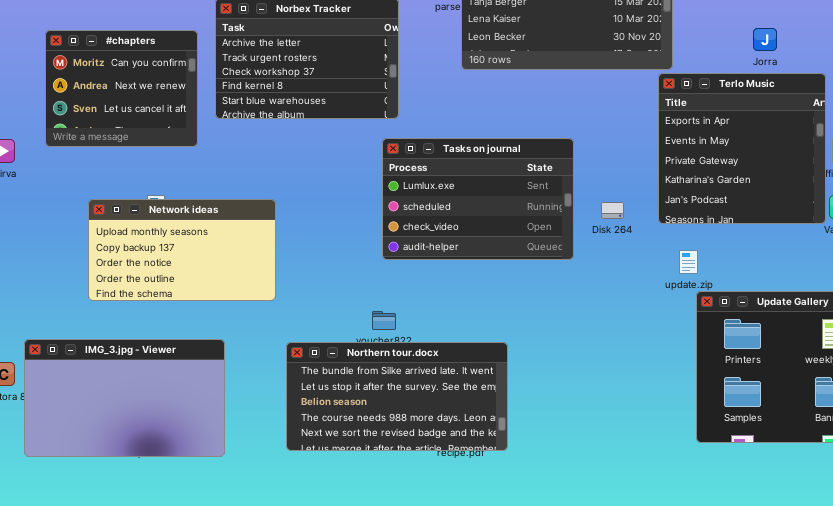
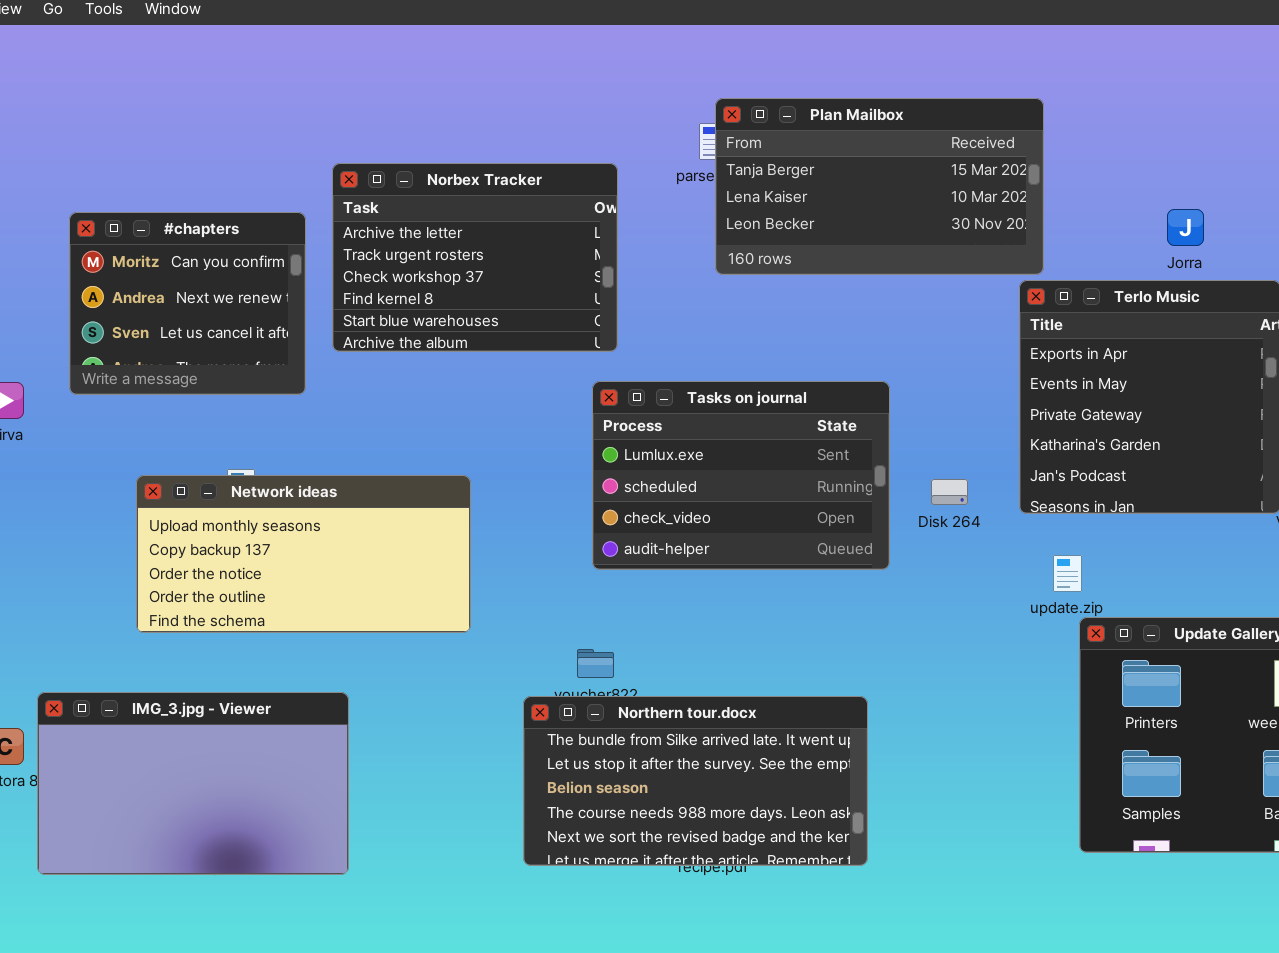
Network ideas: [88,199,276,301] -> [136,475,471,633], resized
Northern tour.docx: [286,342,508,451] -> [523,696,868,866], moved

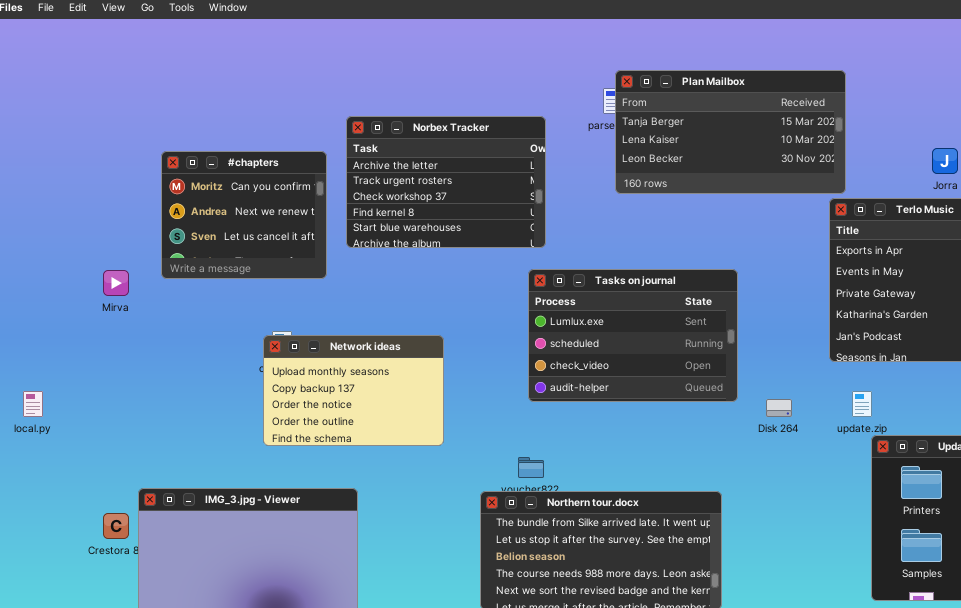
Network ideas: [136,475,471,633] -> [263,335,444,446], resized
Disk 264: [931,479,968,505] -> [766,399,792,417], moved

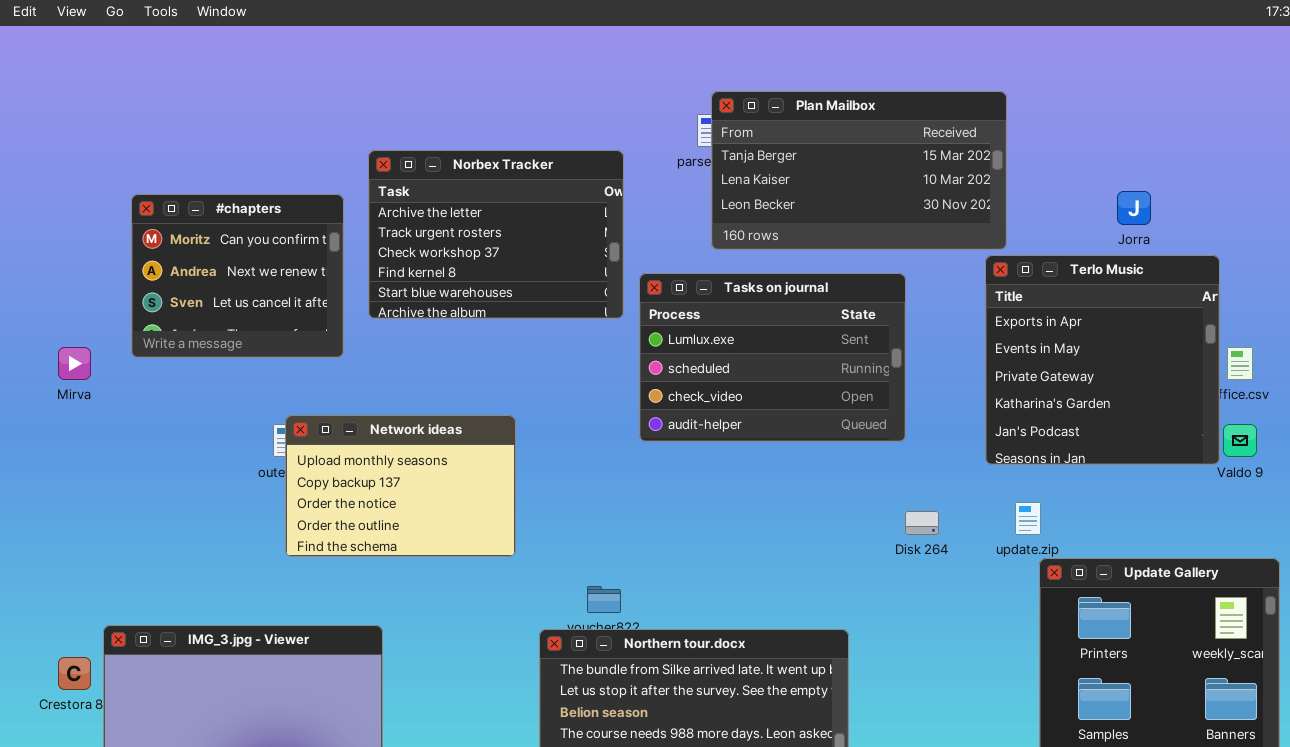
Tasks on journal: [528,269,738,402] -> [639,273,906,442], moved
Network ideas: [263,335,444,446] -> [285,415,516,557], moved

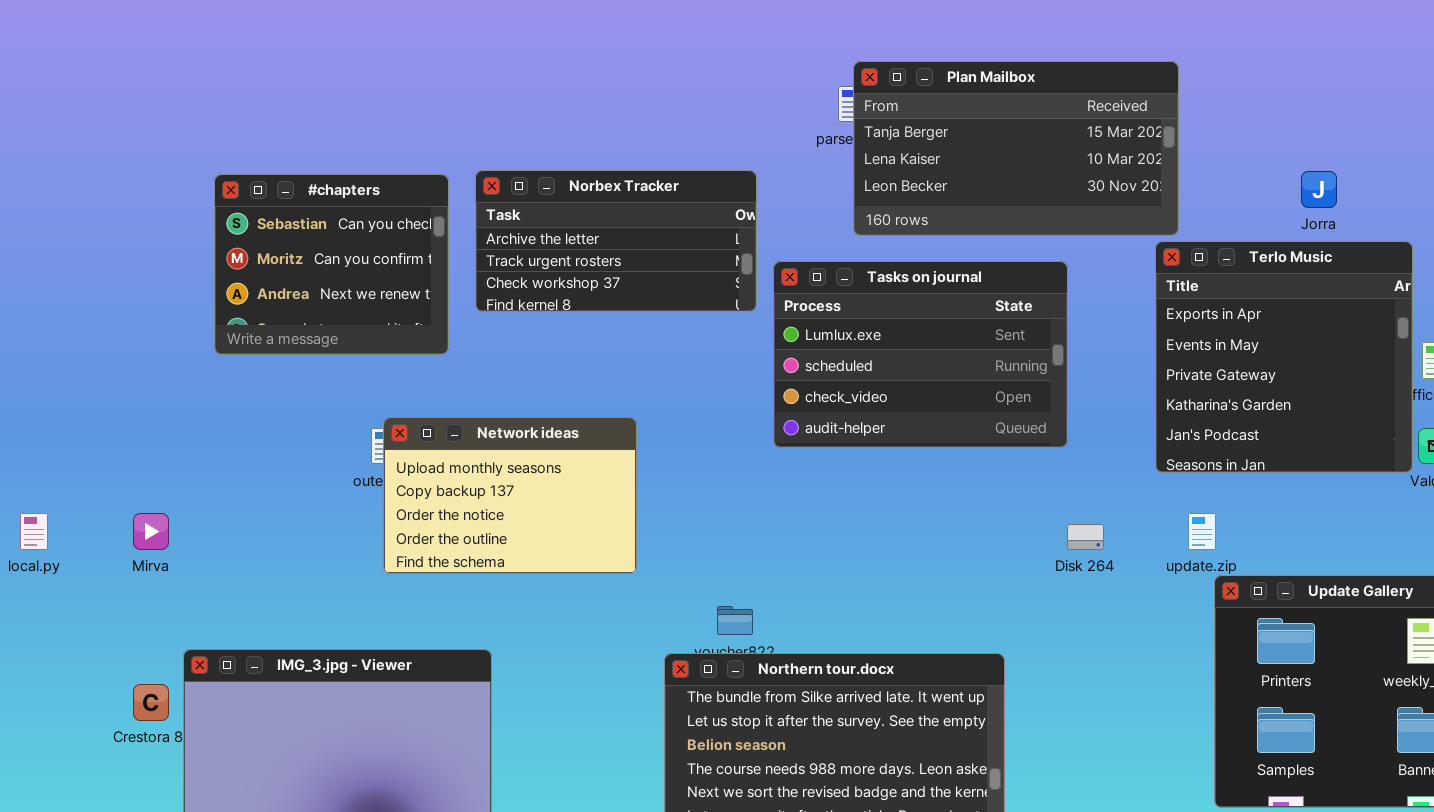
Norbex Tracker: [368,150,624,319] -> [475,170,757,312], resized
#chapters: [131,194,344,358] -> [214,174,449,355], scrolled up 1 row
Mirva: [58,347,91,380] -> [133,513,169,550], moved

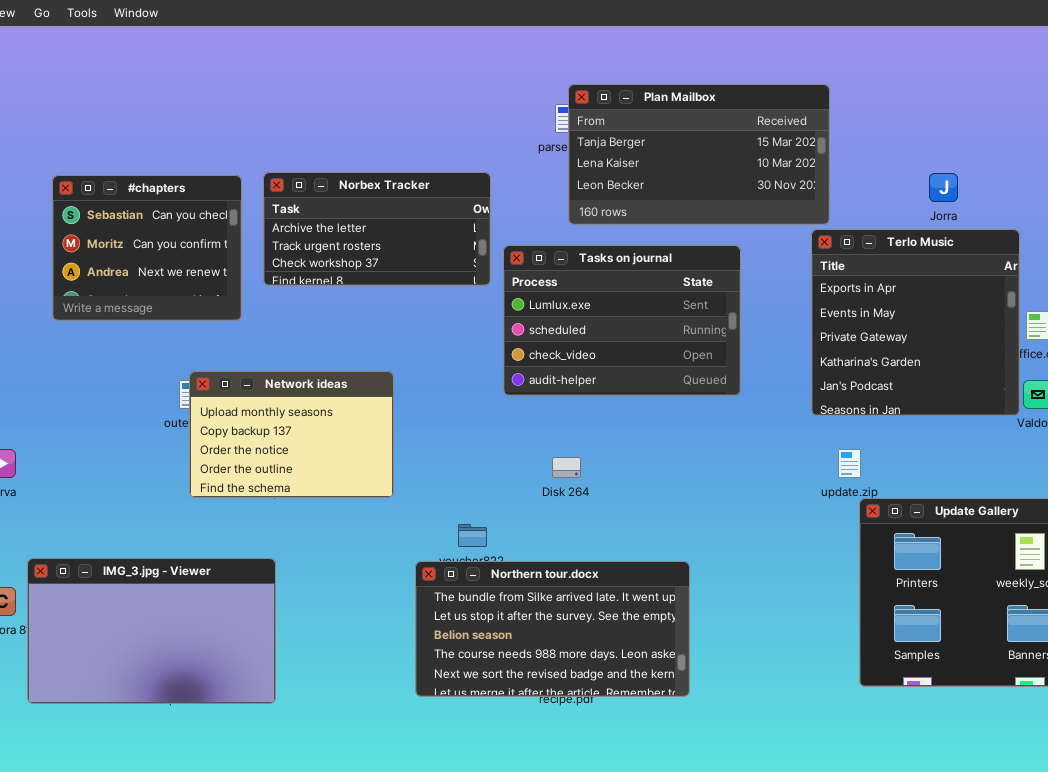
Disk 264: [1067,524,1104,550] -> [552,457,581,478], moved

